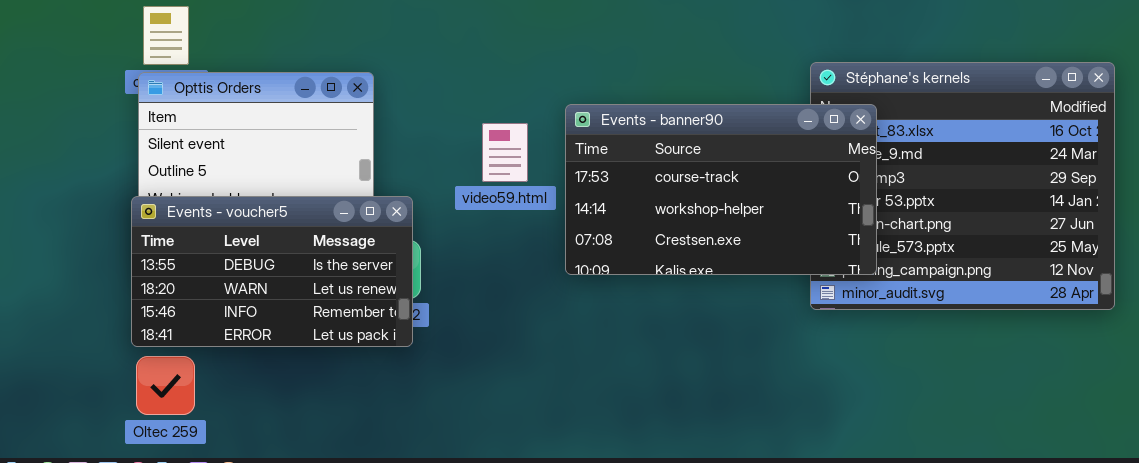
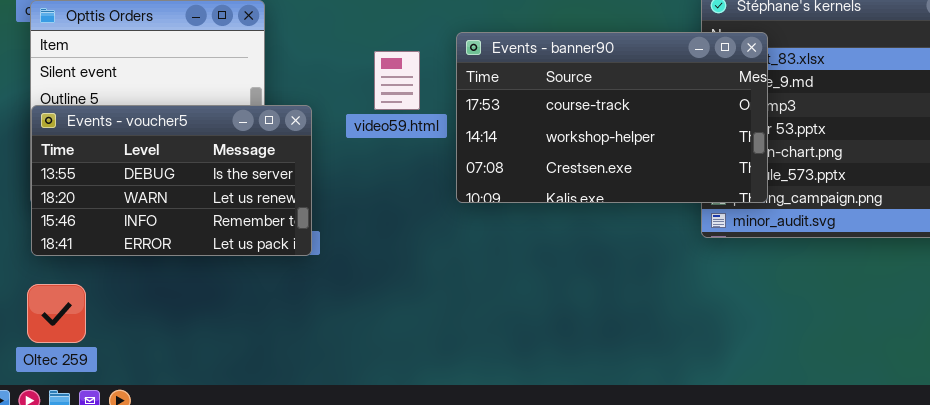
Events - voucher5: [131,196,413,347] -> [31,105,312,256], moved

